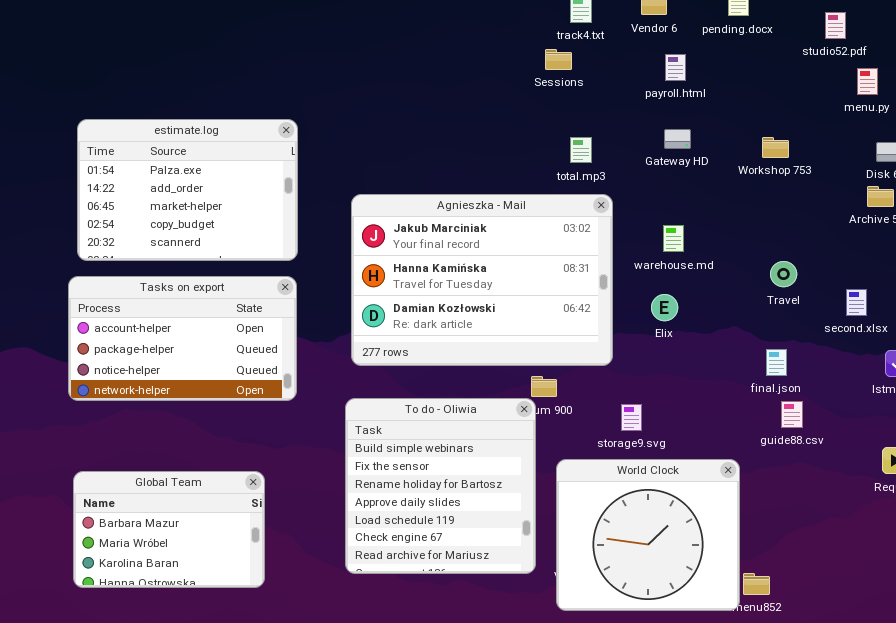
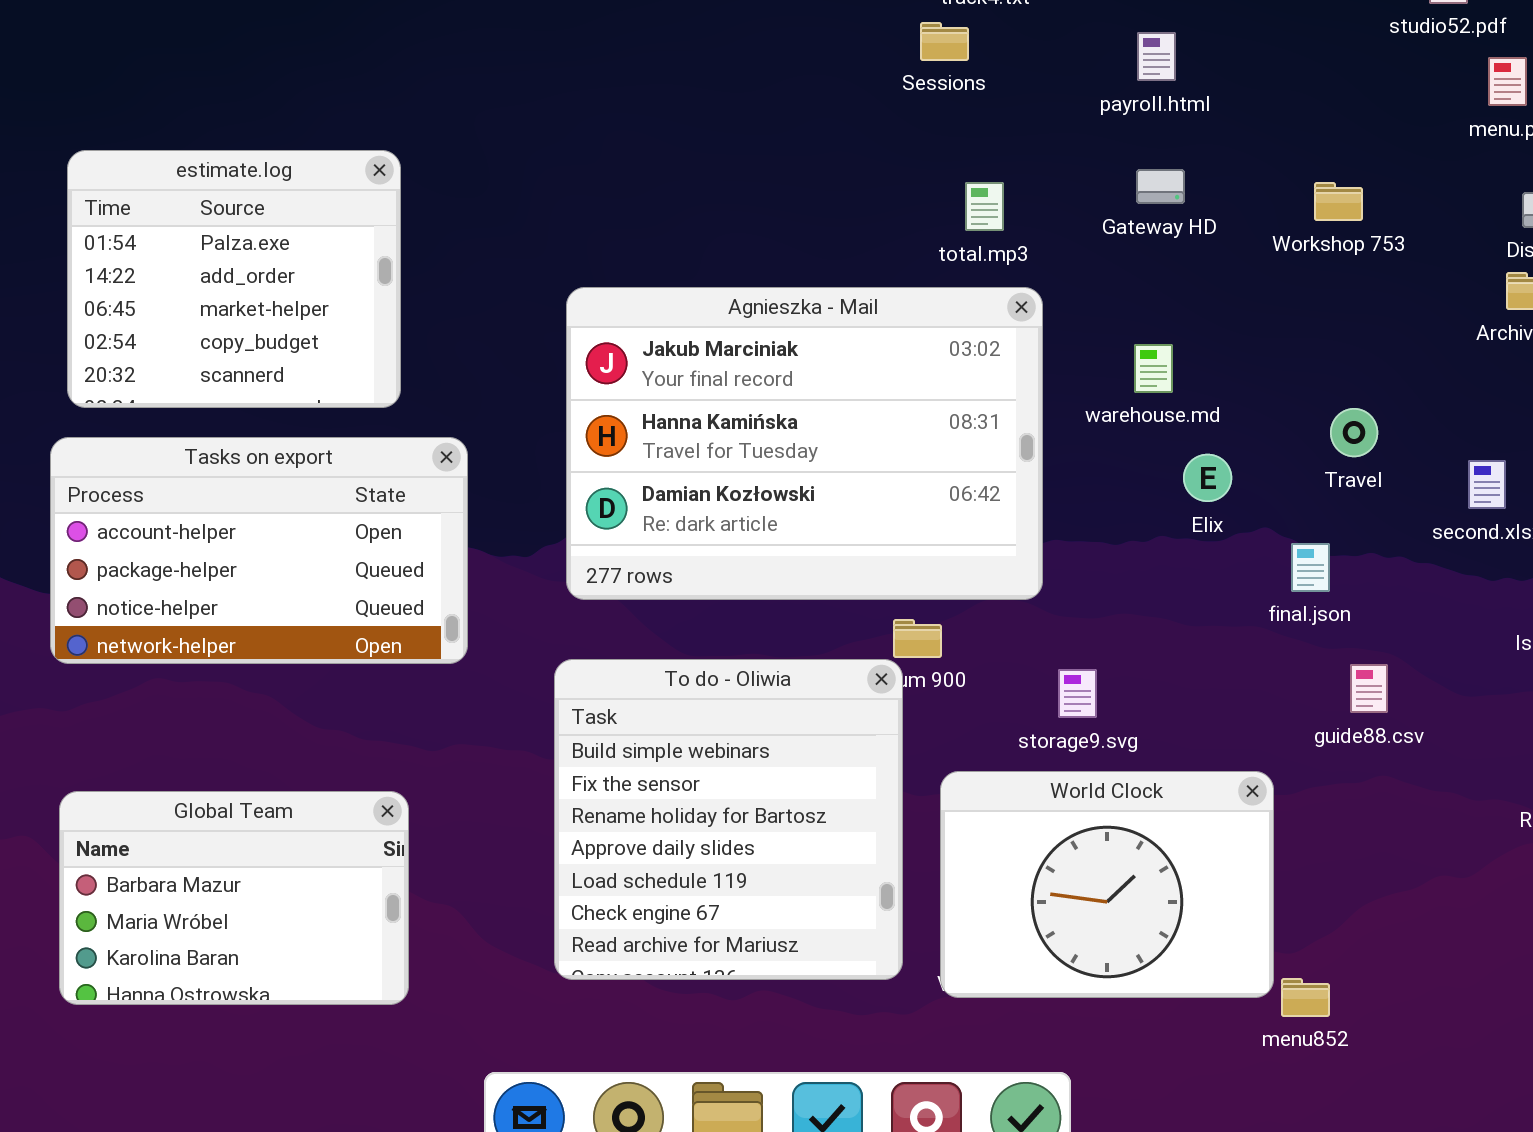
estimate.log: [77,119,298,261] -> [67,150,401,408], resized
Elix: [651,294,678,321] -> [1183,454,1232,502], moved
final.json: [766,349,787,376] -> [1291,543,1330,592], moved
World Clock: [556,459,740,611] -> [940,771,1274,998], resized

